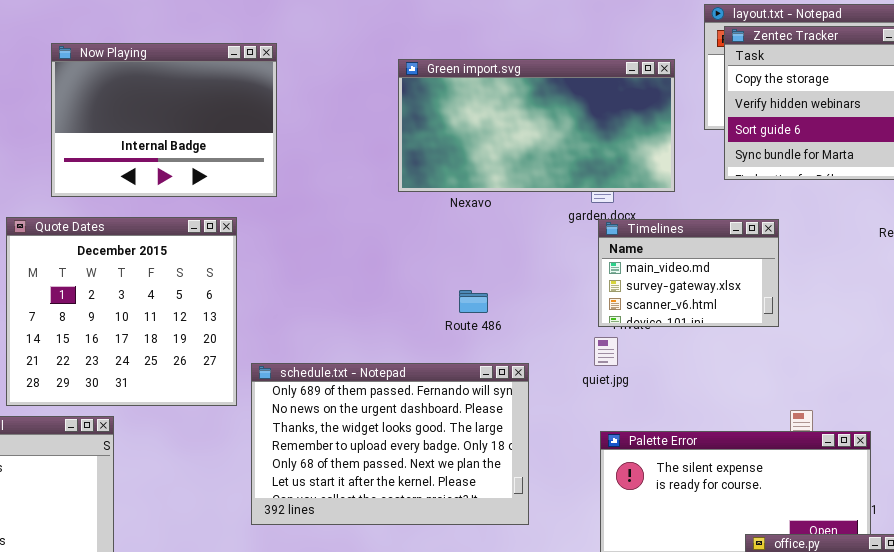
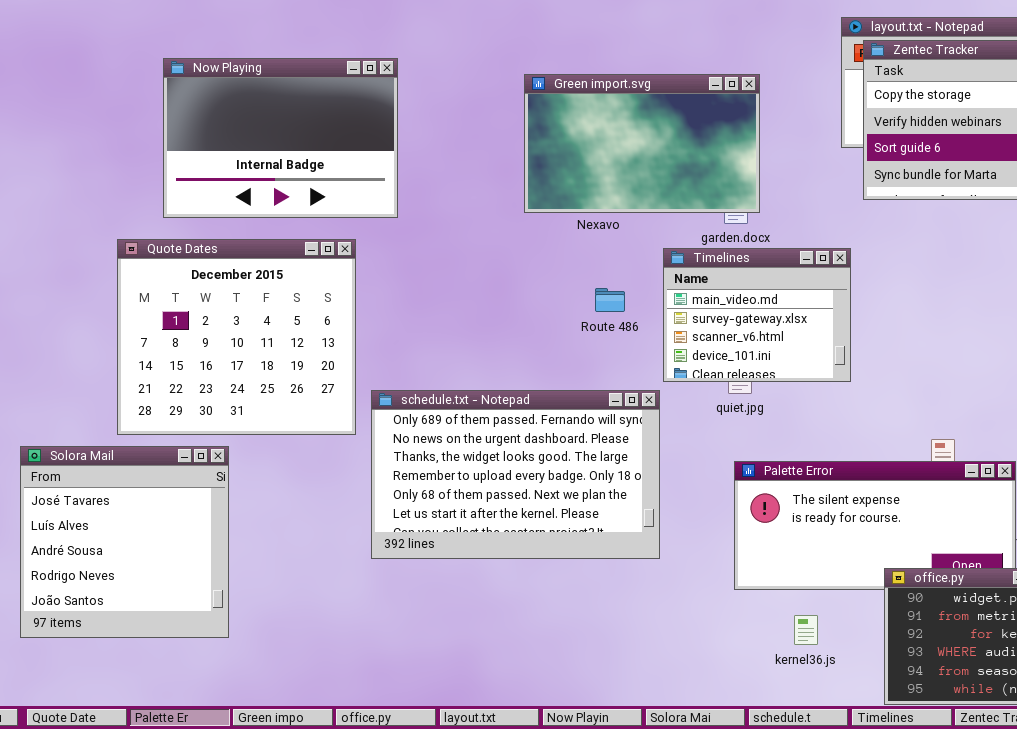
Green import.svg: [398,59,675,192] -> [524,74,760,213], resized
Timelines: [598,219,779,327] -> [663,248,851,382], moved, resized
Route 486: [459,290,488,313] -> [595,288,625,312], moved

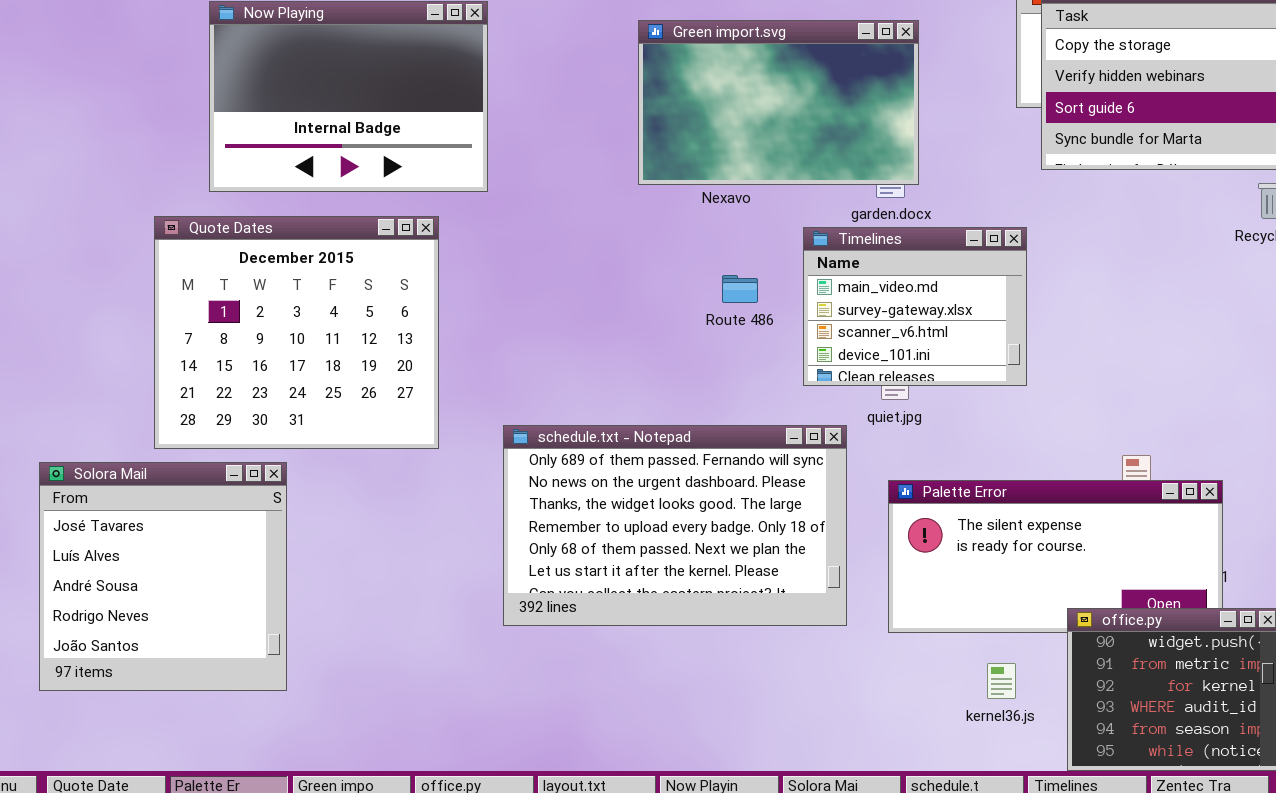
schedule.txt - Notepad: [371,390,660,559] -> [503,425,847,626], moved
kernel36.js: [794,615,818,645] -> [987,663,1016,699], moved

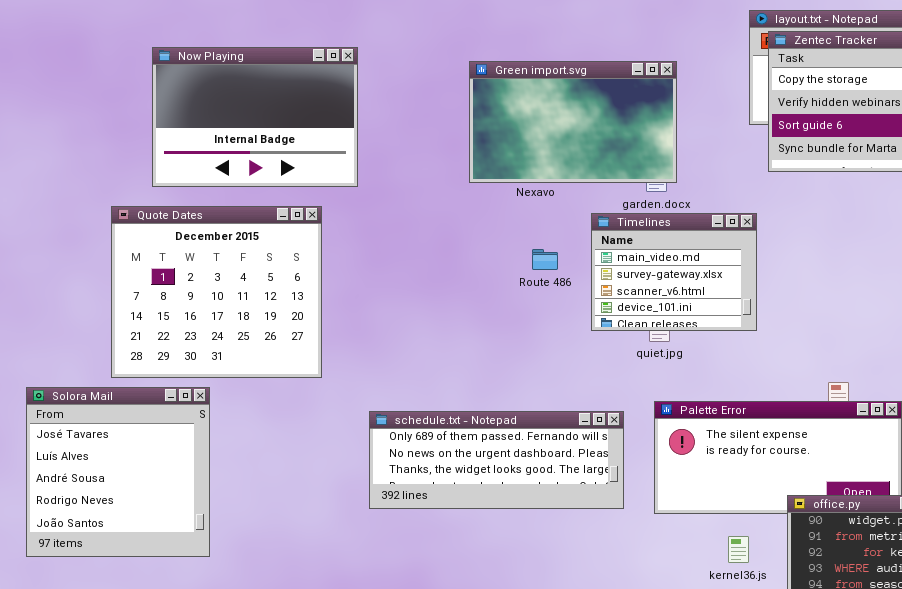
schedule.txt - Notepad: [503,425,847,626] -> [369,411,624,509], resized

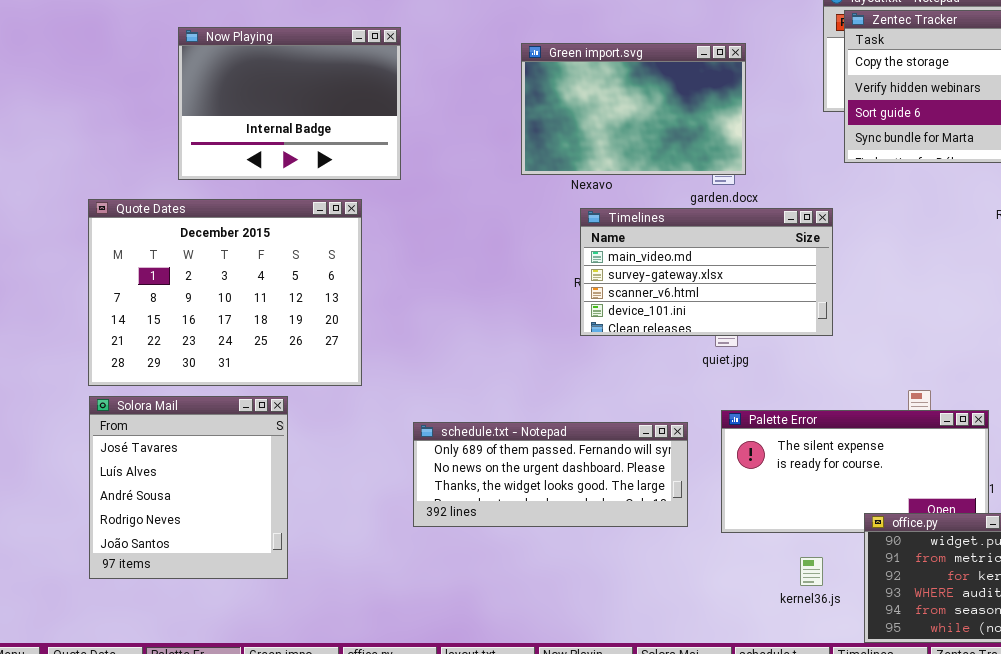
Quote Dates: [111,206,322,378] -> [88,199,362,386], resized
Timelines: [591,213,757,331] -> [580,208,833,336], resized
Solora Mail: [26,387,210,557] -> [89,396,288,579], moved

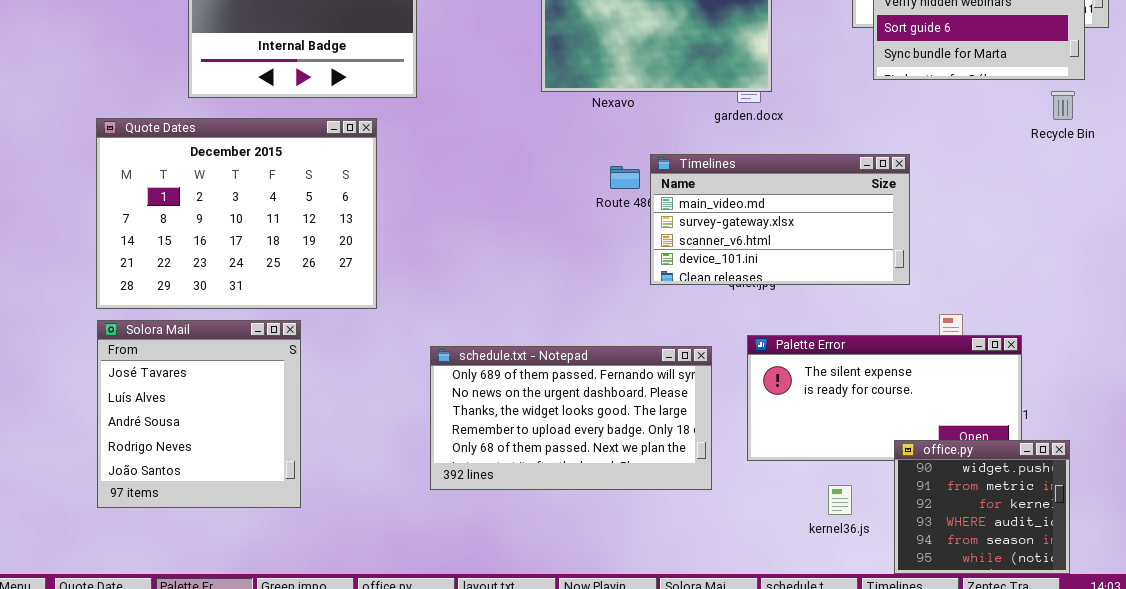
Timelines: [580,208,833,336] -> [650,154,910,285], moved
schedule.txt - Notepad: [413,422,688,527] -> [430,346,712,490], resized

